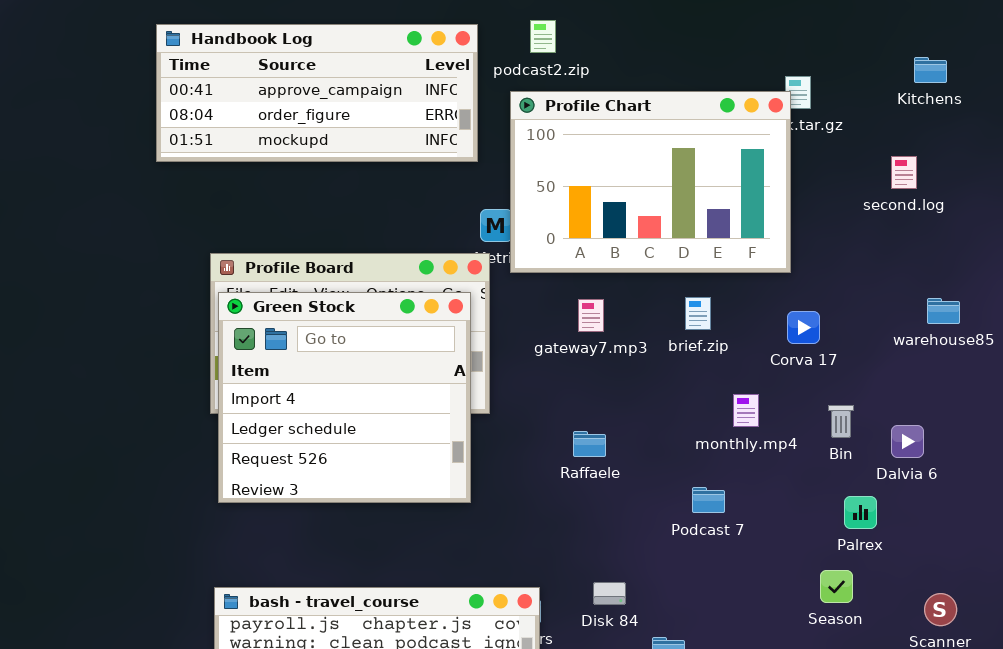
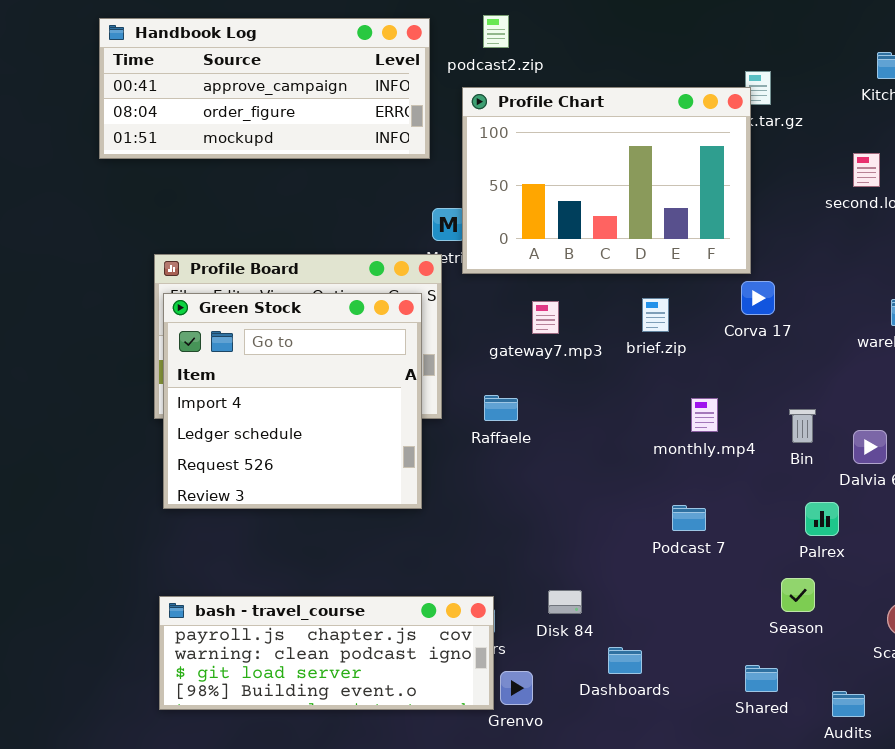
Corva 17: [787,311,820,344] -> [741,281,775,315], moved
Raffaele: [573,431,606,457] -> [484,395,518,421], moved
Podcast 7: [692,487,725,513] -> [672,505,706,531], moved

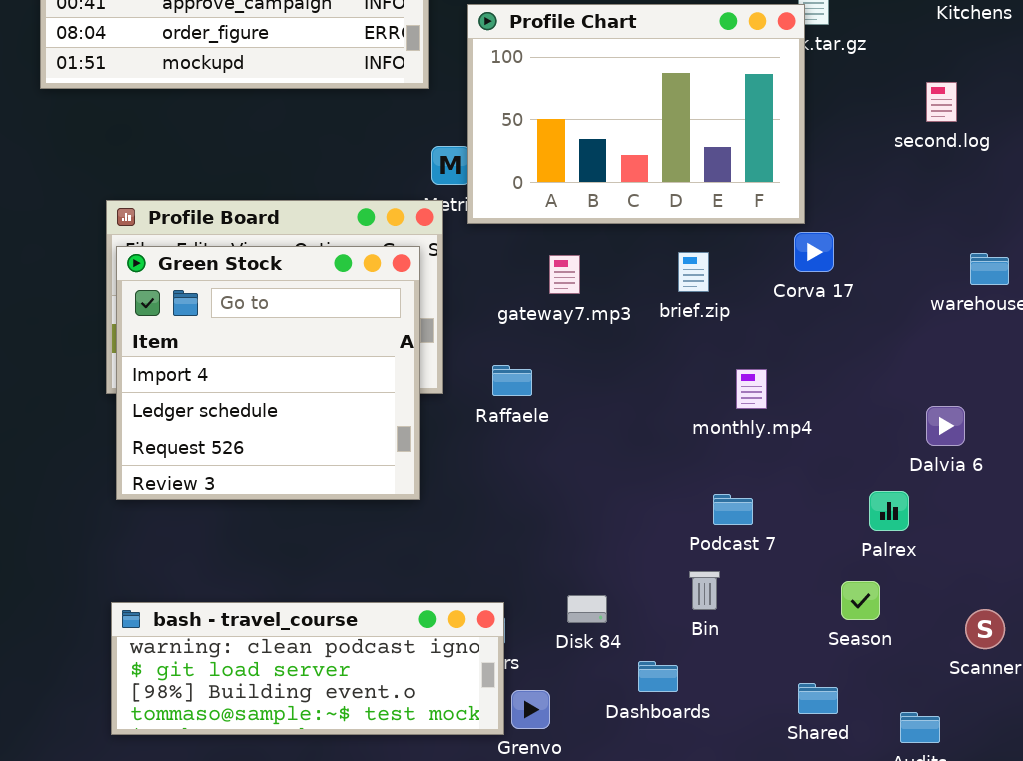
Bin: [789,409,816,443] -> [689,571,720,610], moved
bash - travel_course: [159,596,494,710] -> [111,602,504,735], scrolled down 1 row

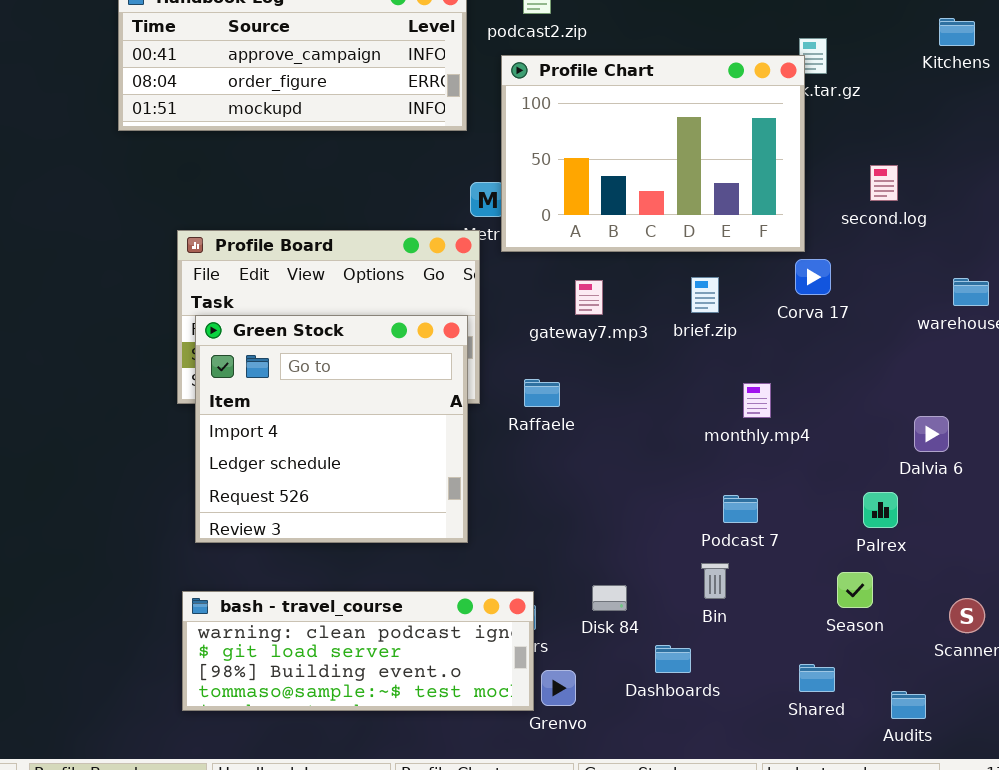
second.log: [926,82,957,122] -> [870,165,898,201], moved
Green Stock: [116,246,420,500] -> [195,315,468,543], moved

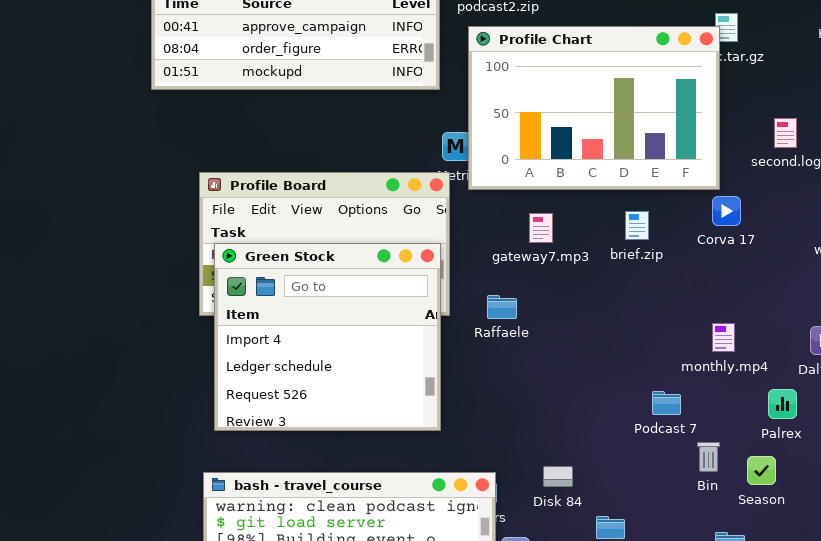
monthly.mp4: [743,383,771,418] -> [712,323,735,352], moved
Bin: [701,563,729,599] -> [697,442,720,472], moved

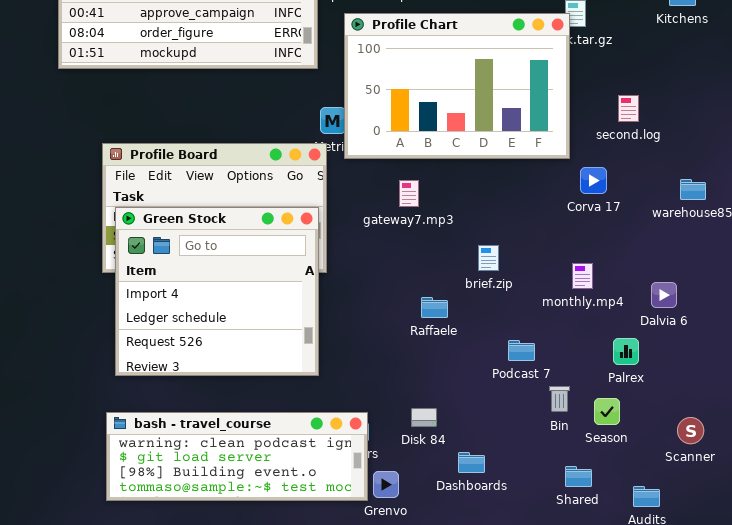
Corva 17: [712,196,741,226] -> [580,167,607,194], moved
brief.zip: [625,211,649,240] -> [478,245,499,271], moved
Raffaele: [487,295,517,319] -> [421,297,448,318], moved
monthly.mp4: [712,323,735,352] -> [572,263,593,289], moved

